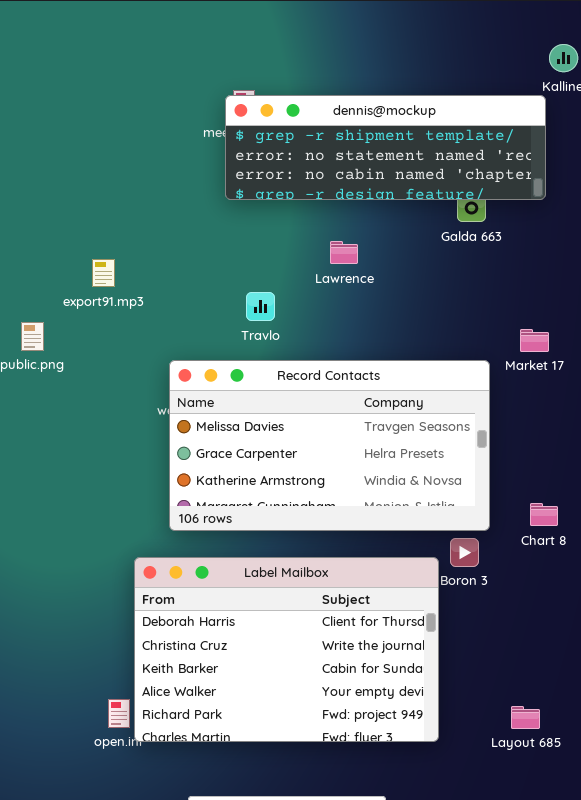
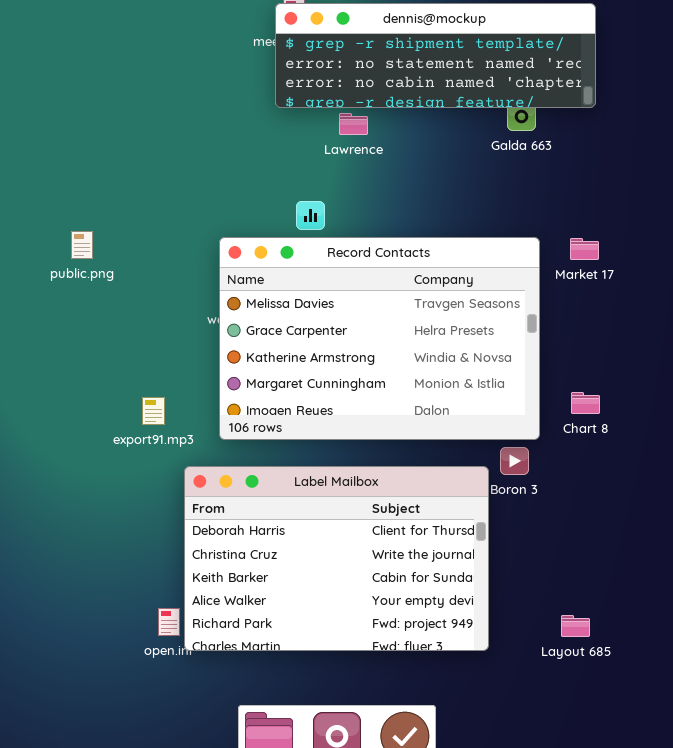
Lawrence: [330,241,358,264] -> [339,113,368,135], moved
export91.mp3: [92,259,115,287] -> [142,397,165,425], moved
Record Contacts: [169,360,490,531] -> [219,237,540,440], resized
Chart 8: [530,503,558,526] -> [571,392,600,414], moved

